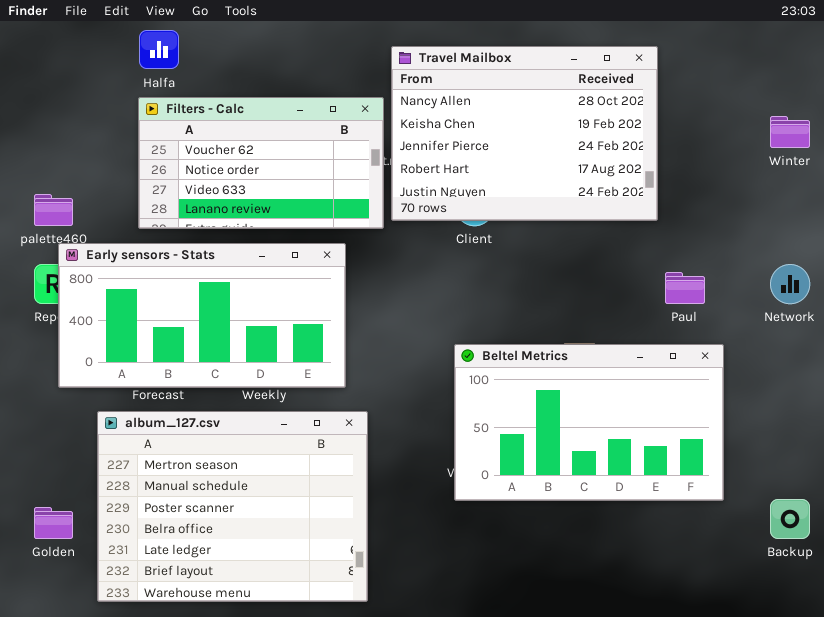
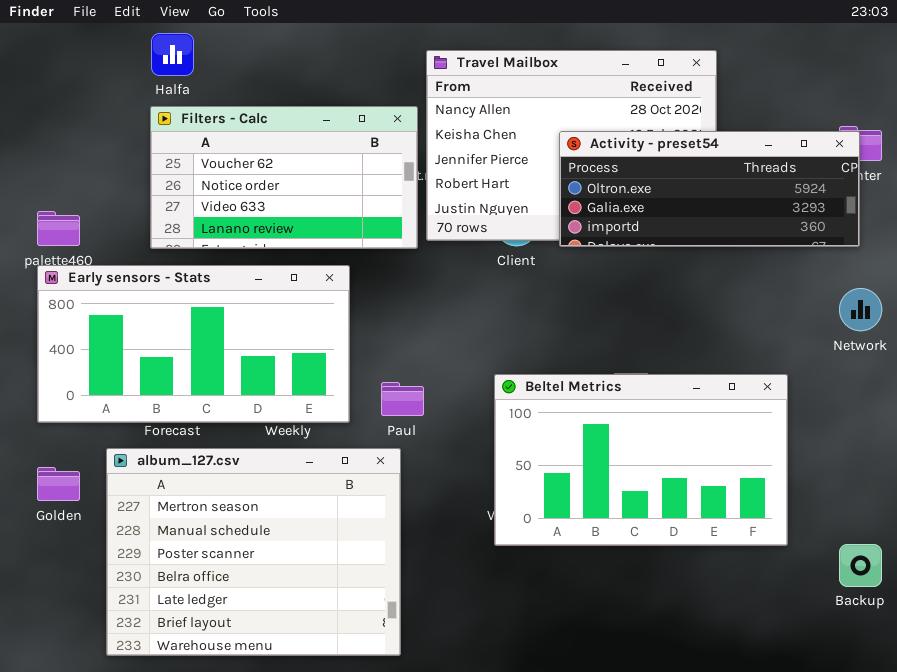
Activity - preset54: none -> [559,131,860,247], opened
Early sensors - Stats: [58,243,346,388] -> [37,265,350,423], moved
Paul: [665,272,705,304] -> [381,382,424,416], moved
Golden: [34,507,73,539] -> [37,467,80,501], moved

